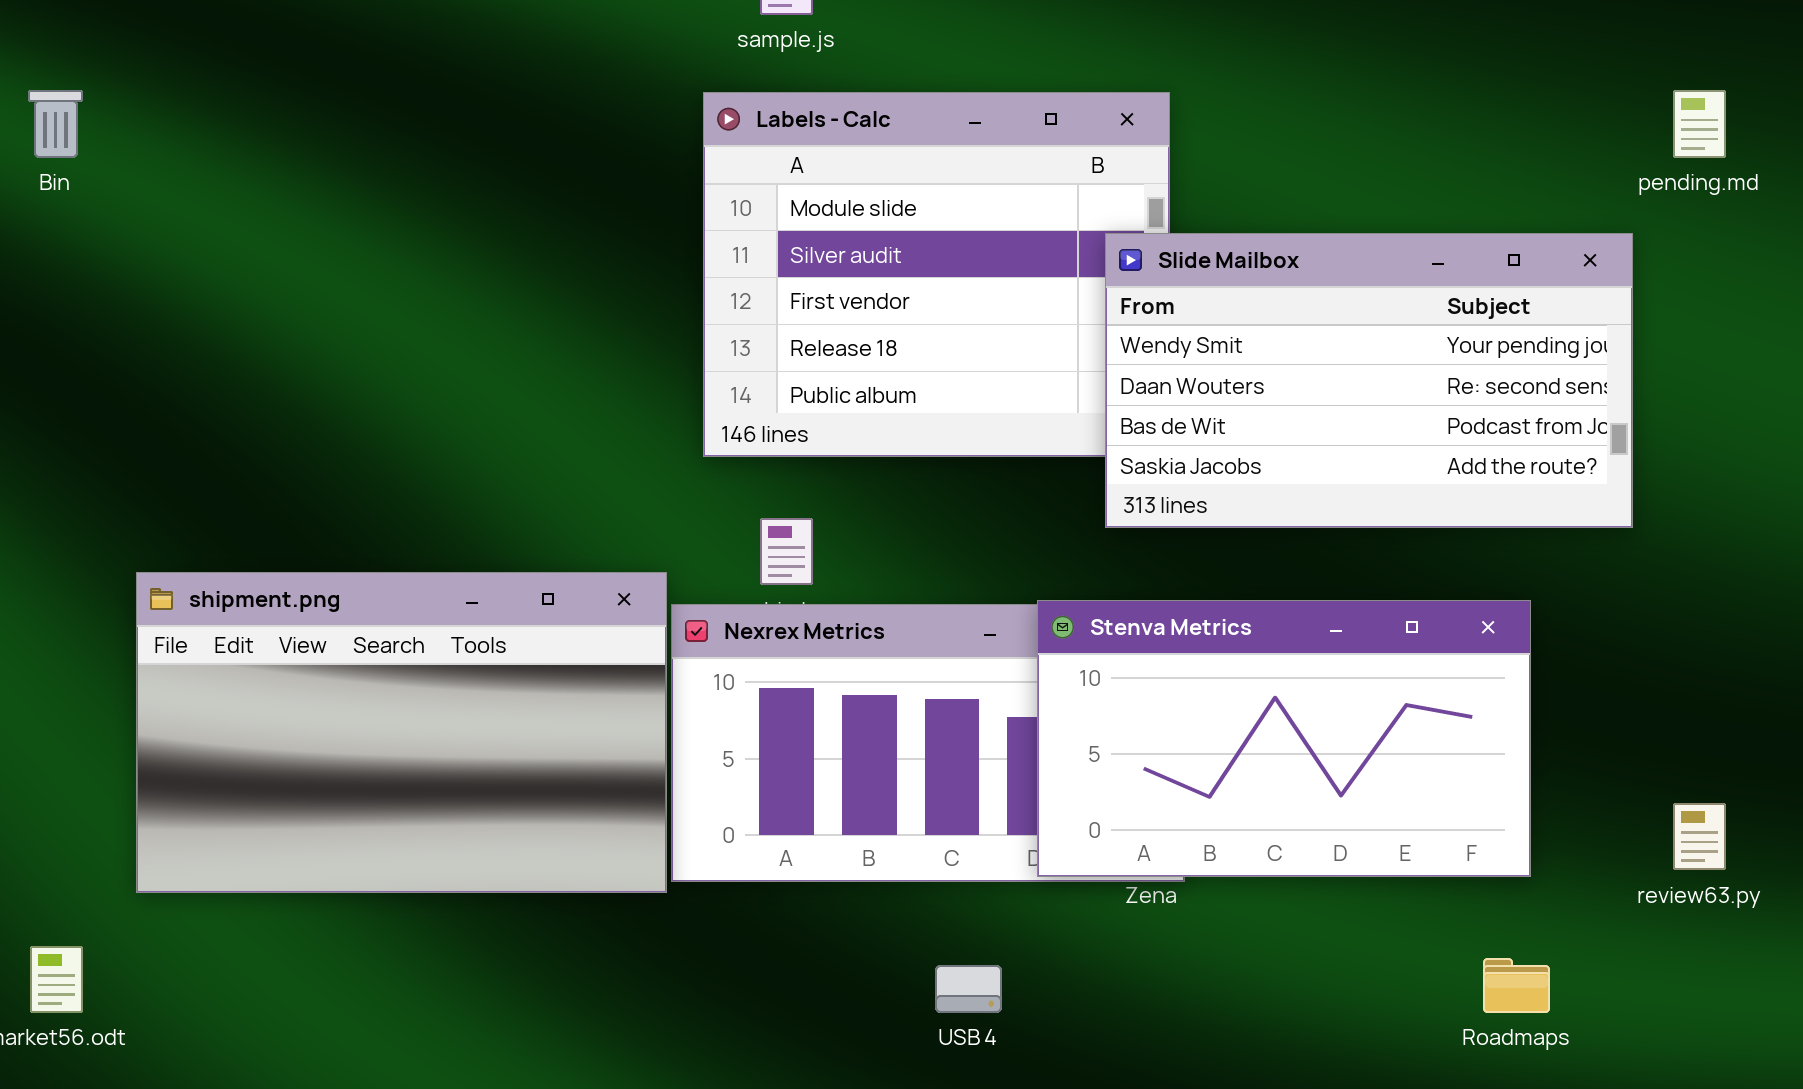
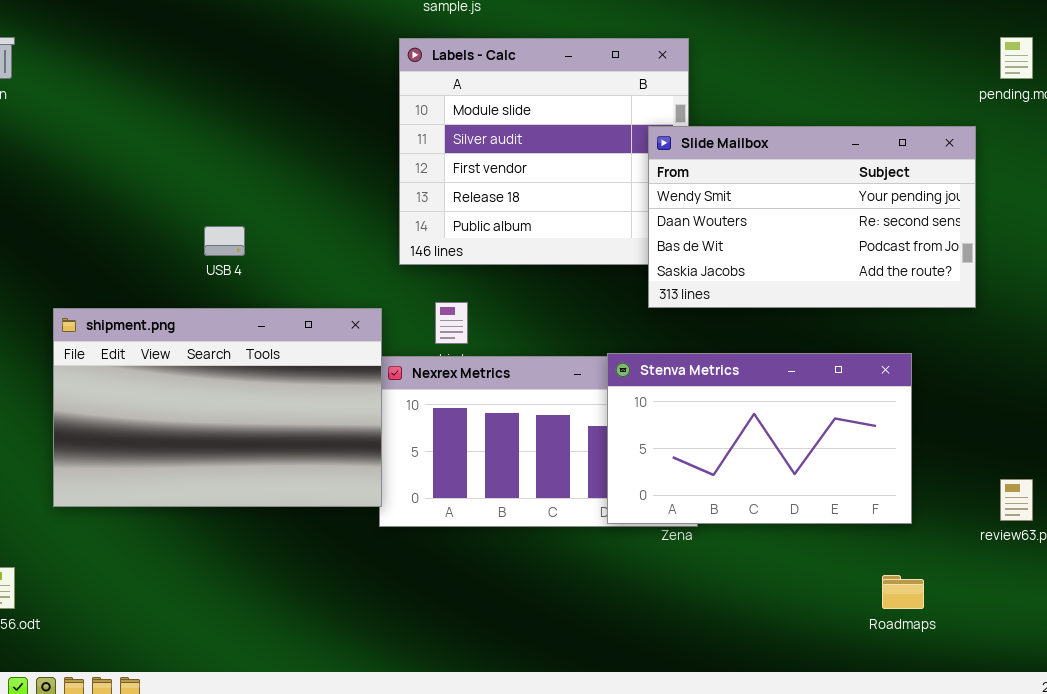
shipment.png: [136,572,667,893] -> [53,308,382,507], moved
USB 4: [935,965,1002,1013] -> [204,226,245,256], moved

